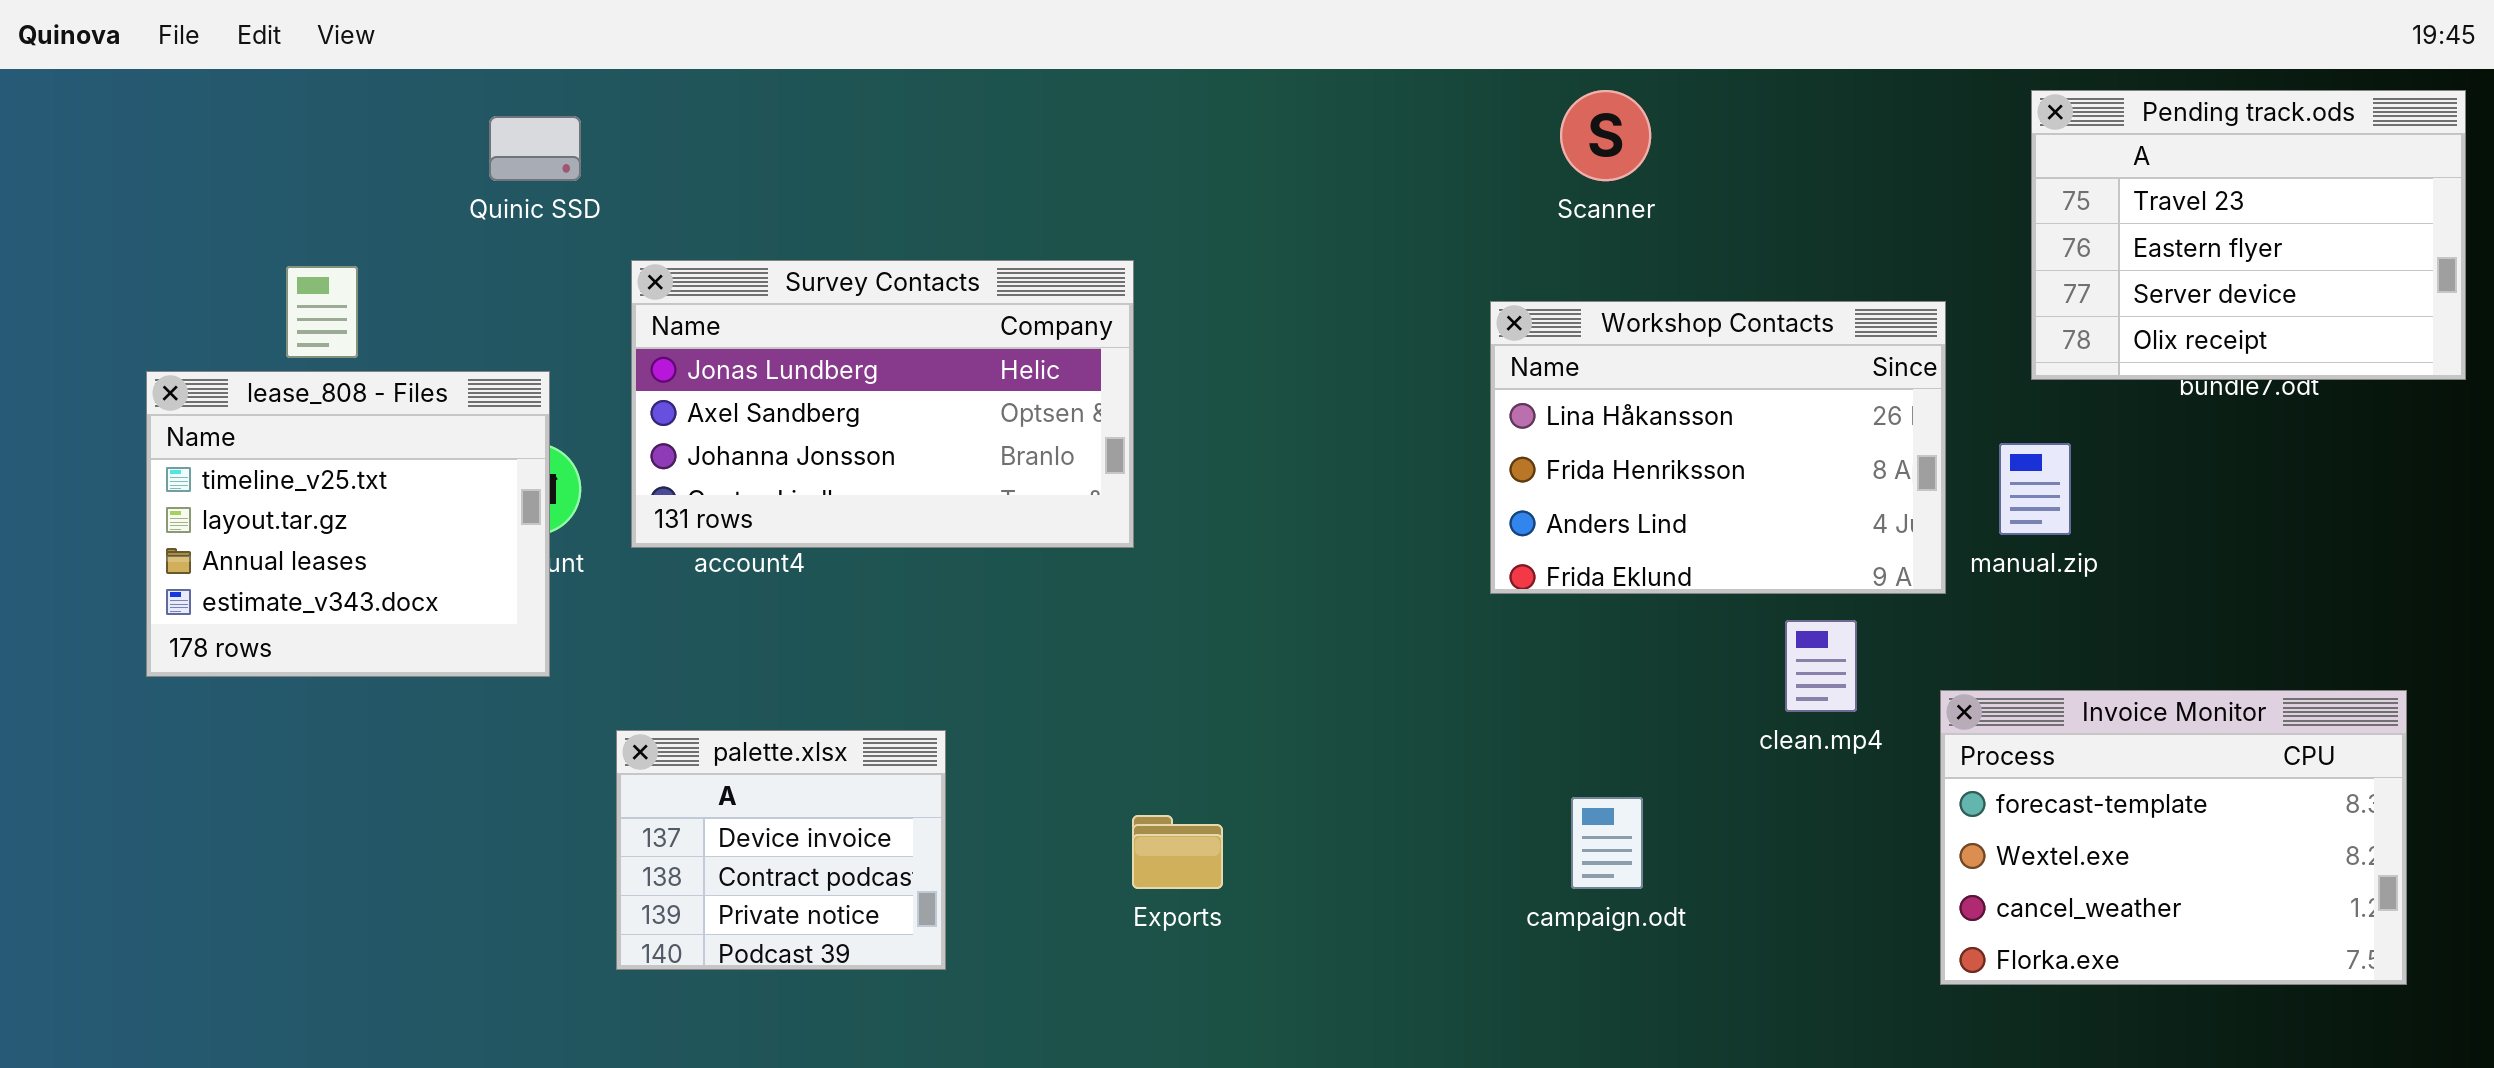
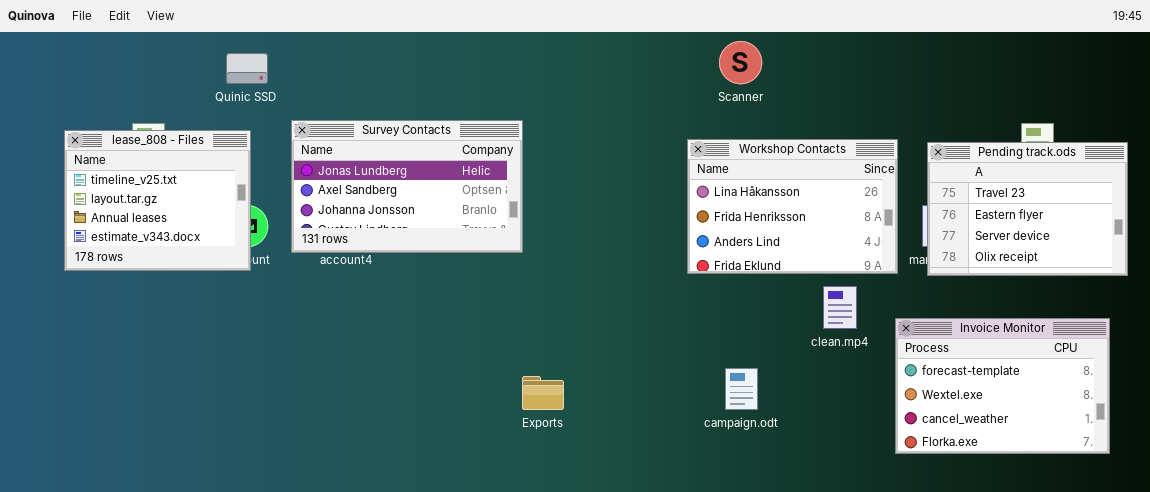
Pending track.ods: [2031,90,2466,380] -> [927,142,1128,276], moved
lease_808 - Files: [146,371,550,677] -> [64,130,251,271], moved
palette.xlsx: [616,730,946,970] -> none, closed

